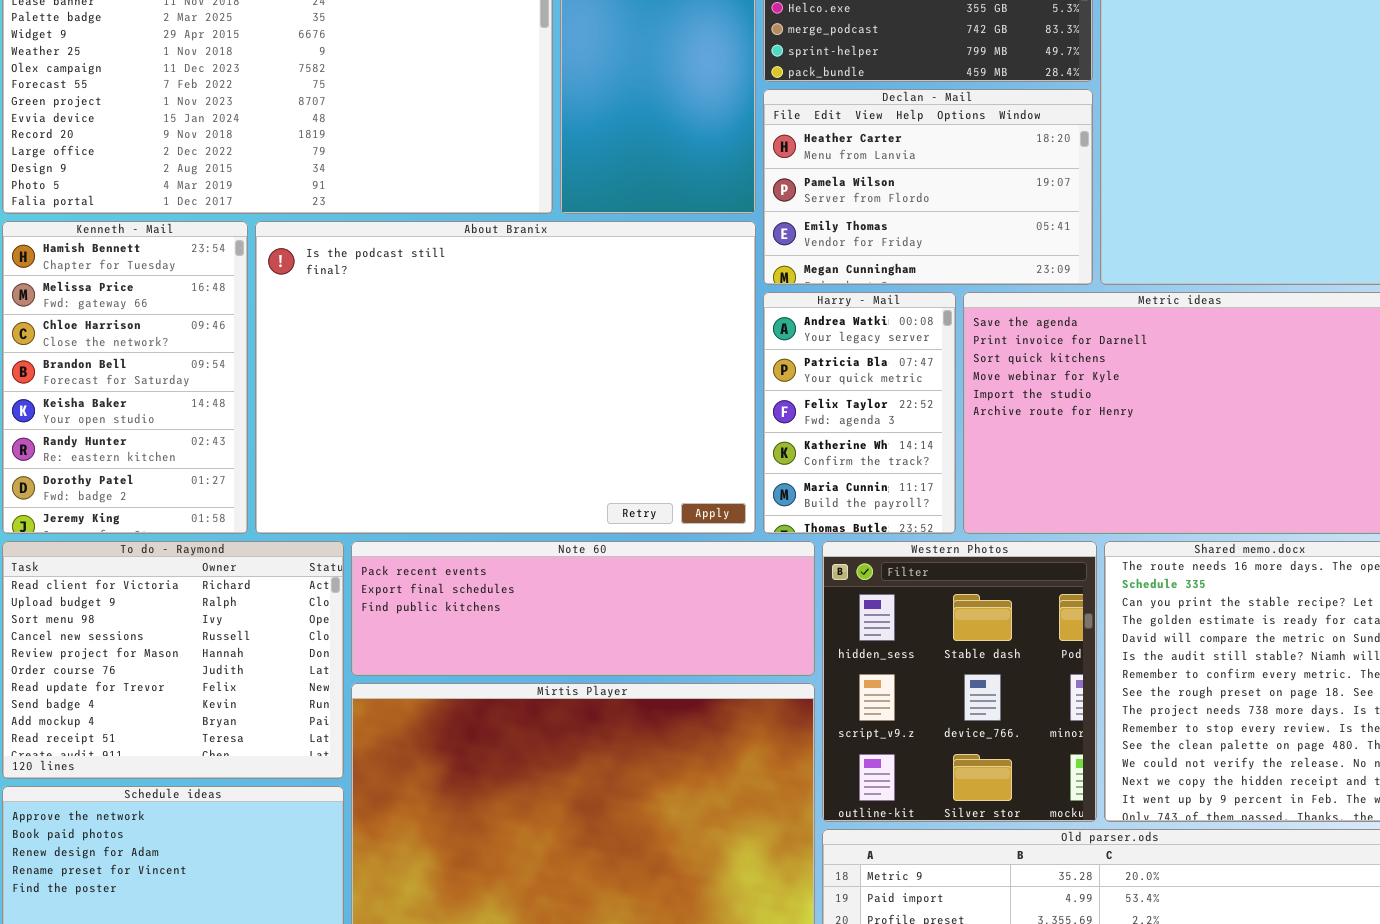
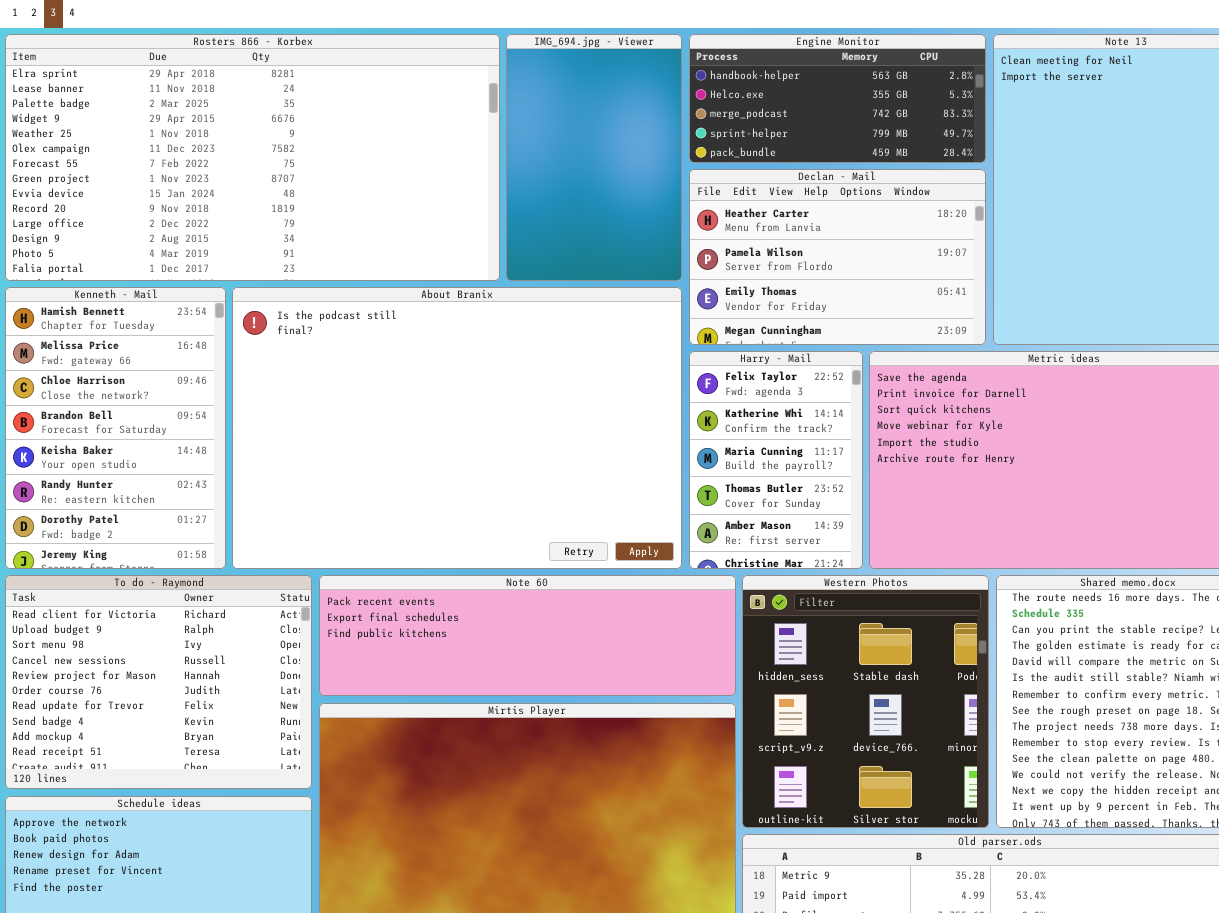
Harry - Mail: [763,292,956,534] -> [689,351,863,569], scrolled down 2 rows

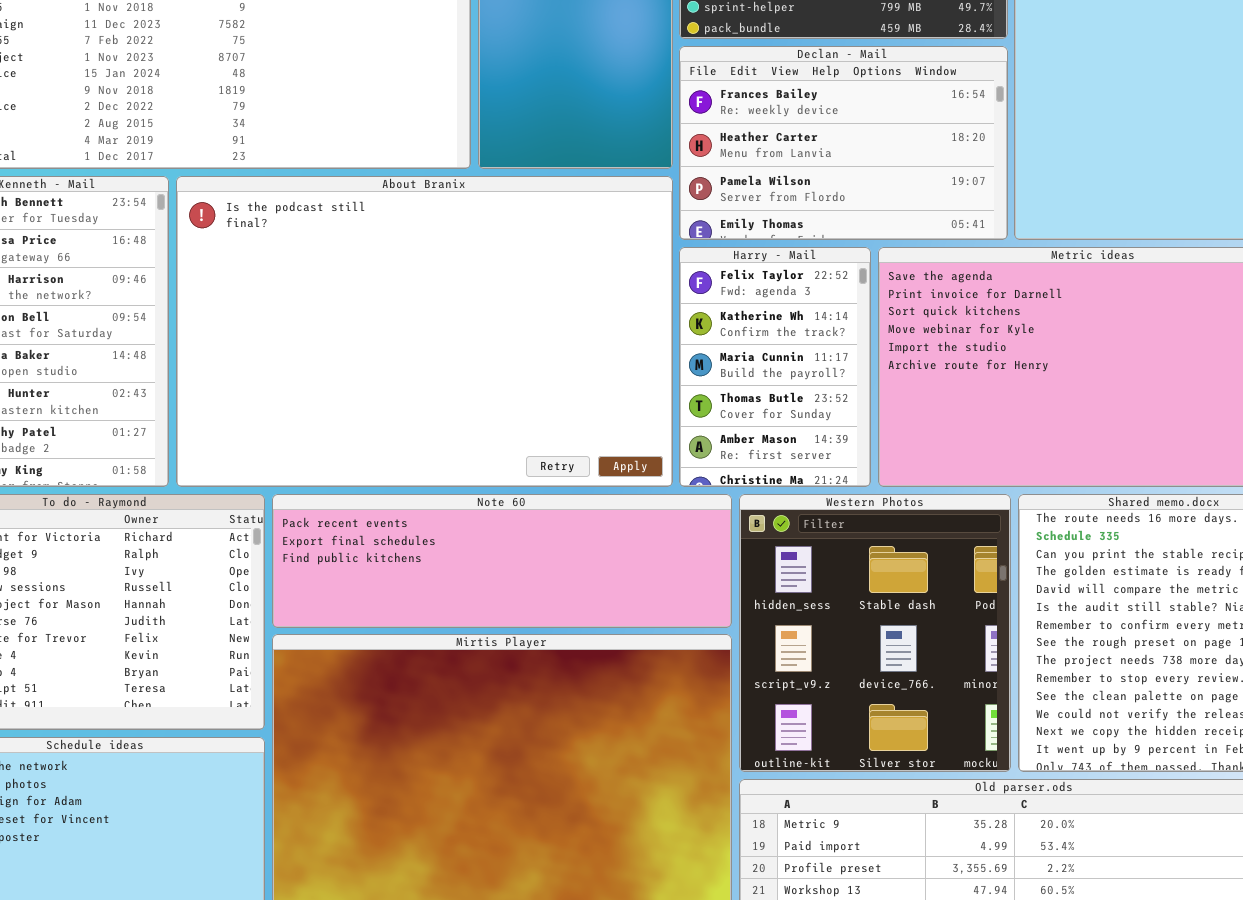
Declan - Mail: [689,169,986,345] -> [679,46,1008,240], scrolled up 1 row

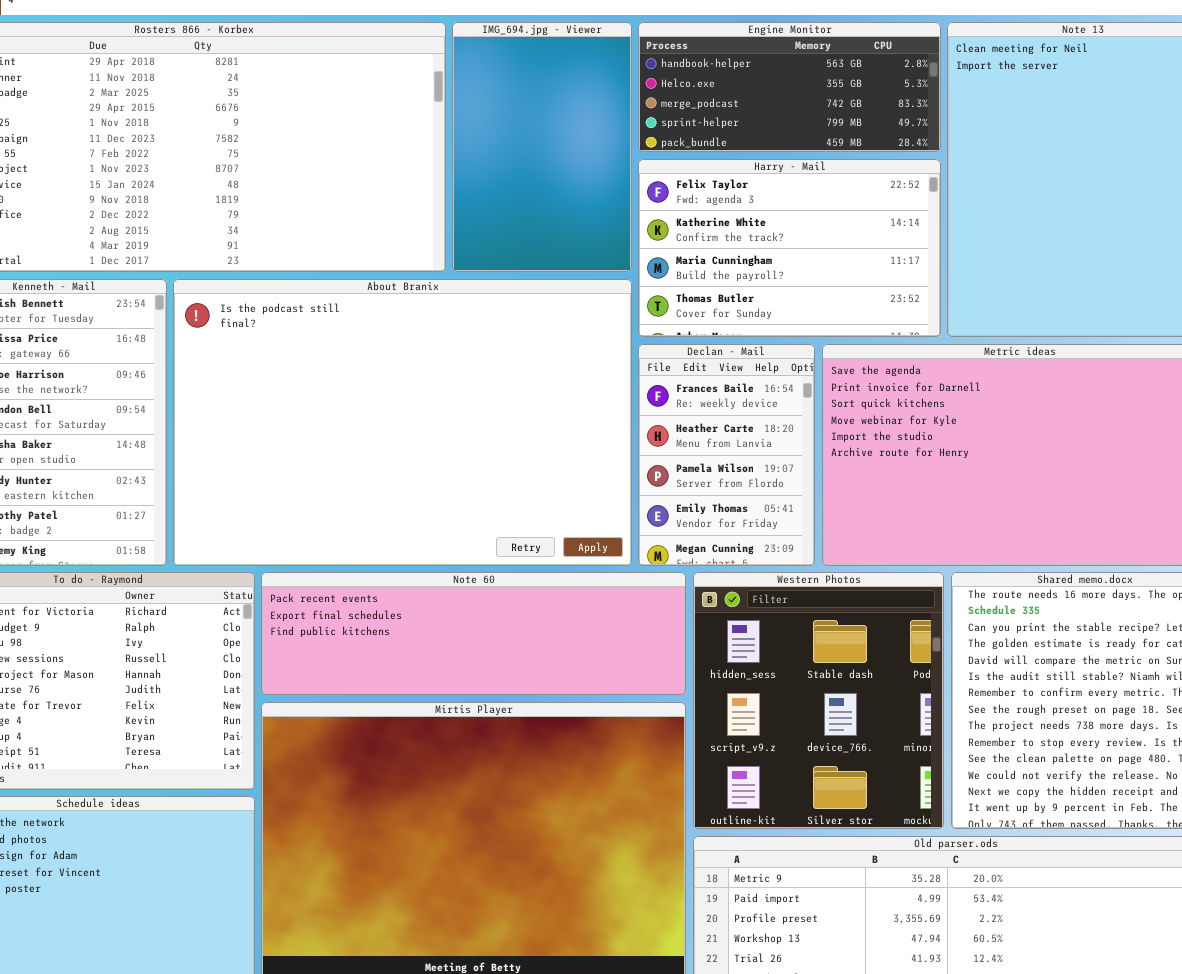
Declan - Mail: [679,46,1008,240] -> [638,344,815,566], moved, resized
Harry - Mail: [679,247,871,487] -> [638,159,941,337], moved, resized

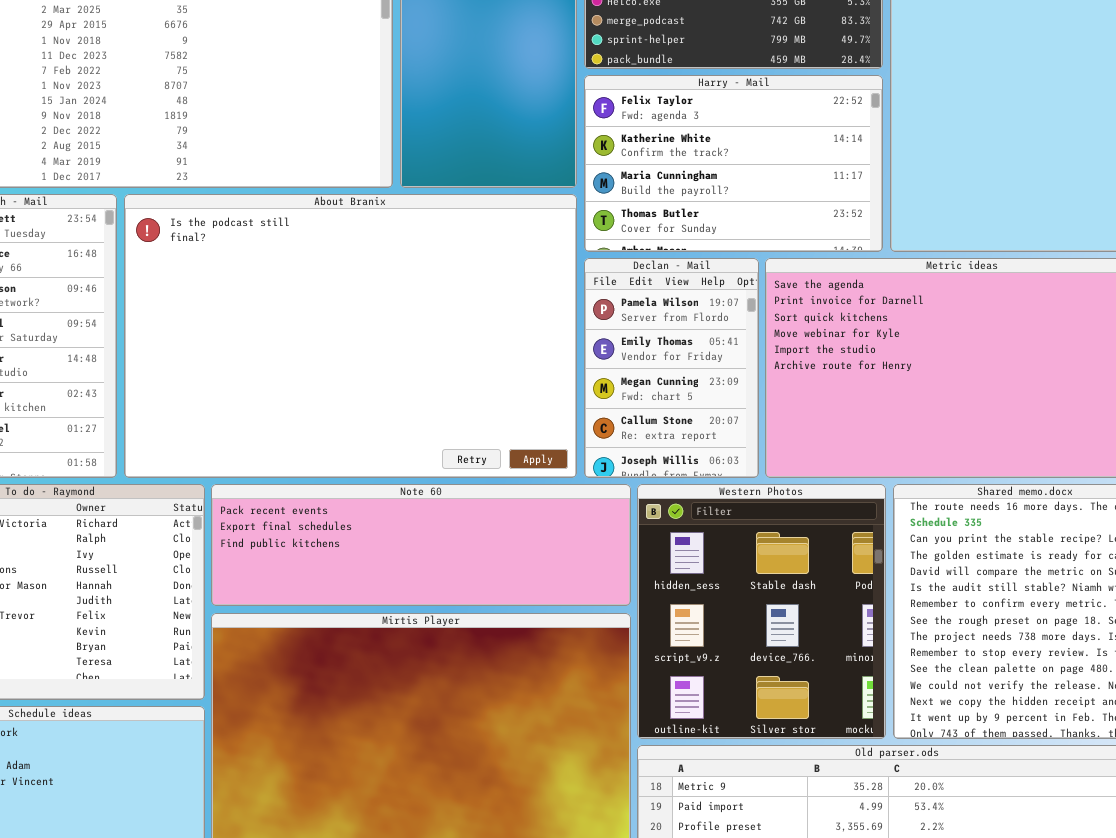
Declan - Mail: [638,344,815,566] -> [584,258,759,478], scrolled down 2 rows

